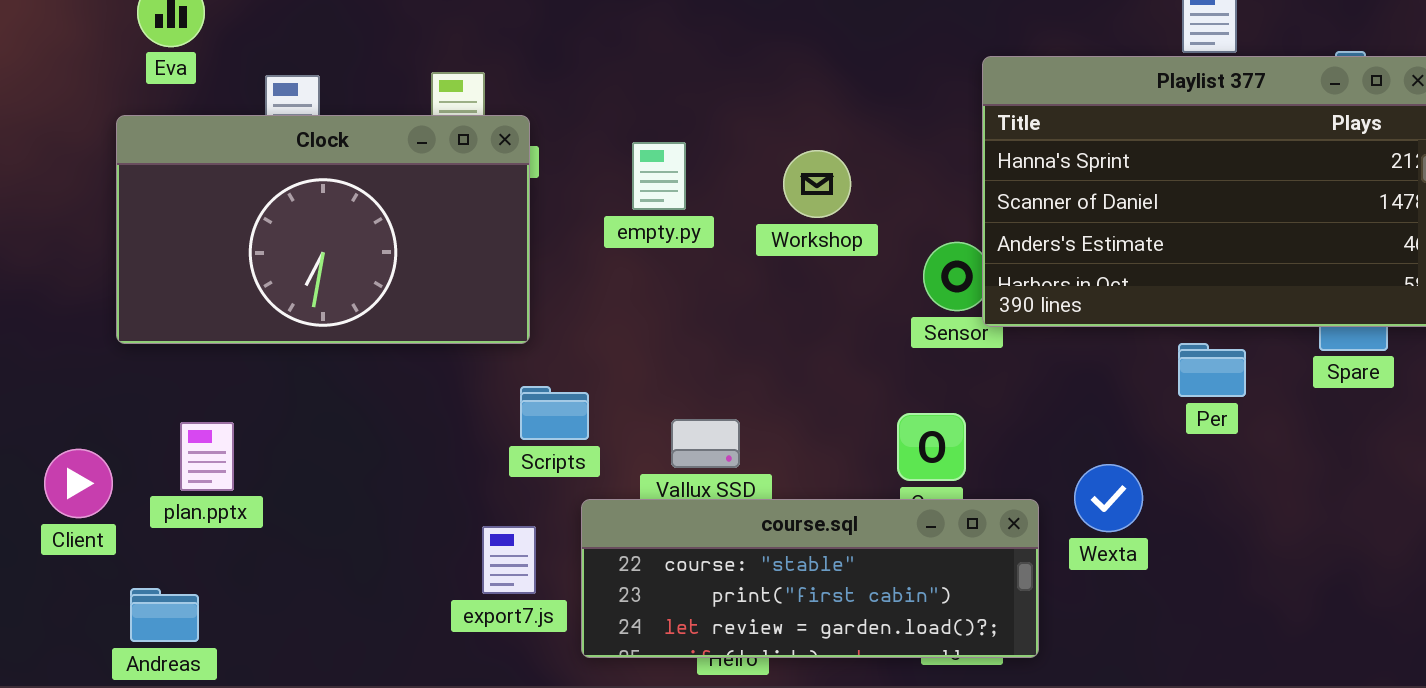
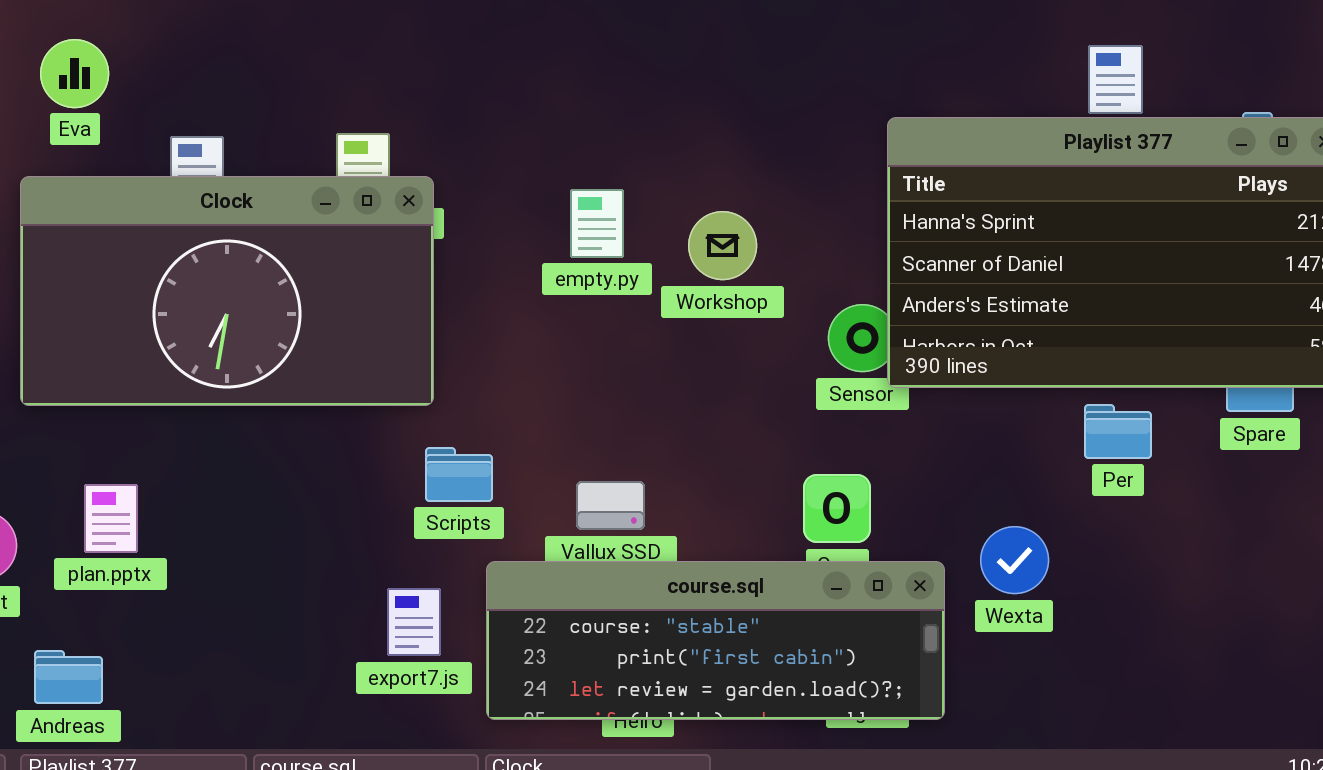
empty.py: [632,142,686,210] -> [570,189,624,258], moved

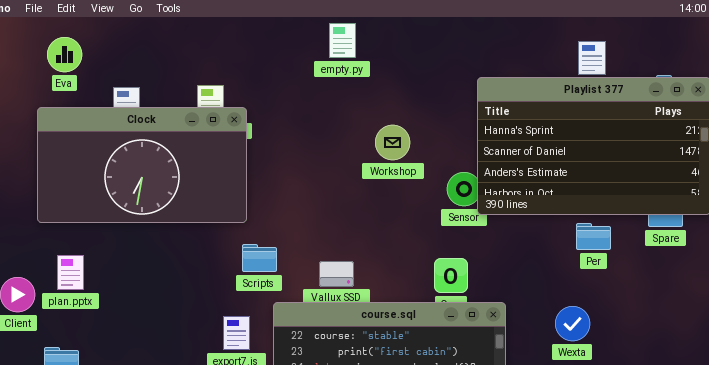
empty.py: [570,189,624,258] -> [329,23,356,58], moved
plan.pptx: [84,484,138,553] -> [57,255,84,290], moved
Wexta: [980,526,1049,594] -> [555,306,590,341], moved

